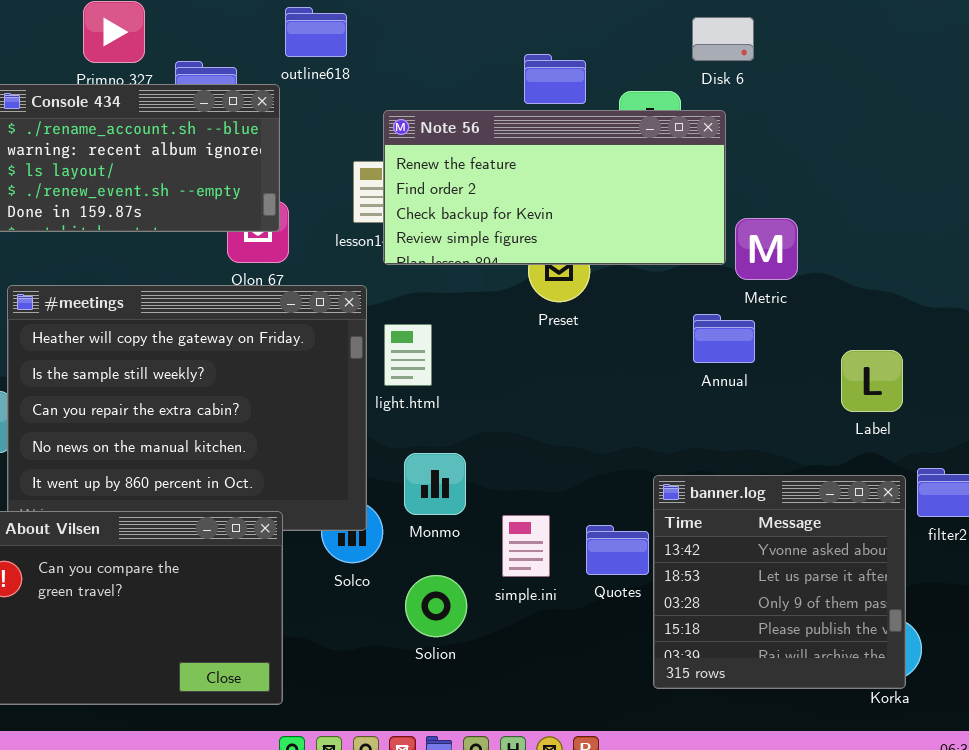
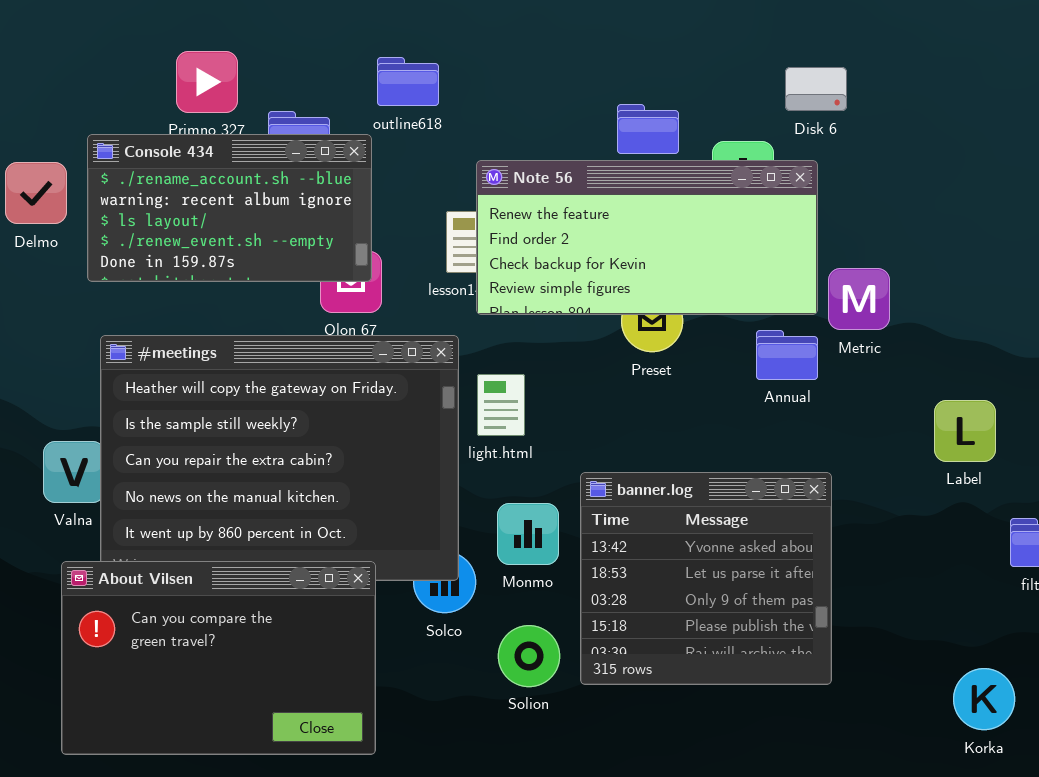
Annual: [693,314,755,363] -> [756,330,818,380], moved
banner.log: [653,475,906,689] -> [580,472,832,685], moved

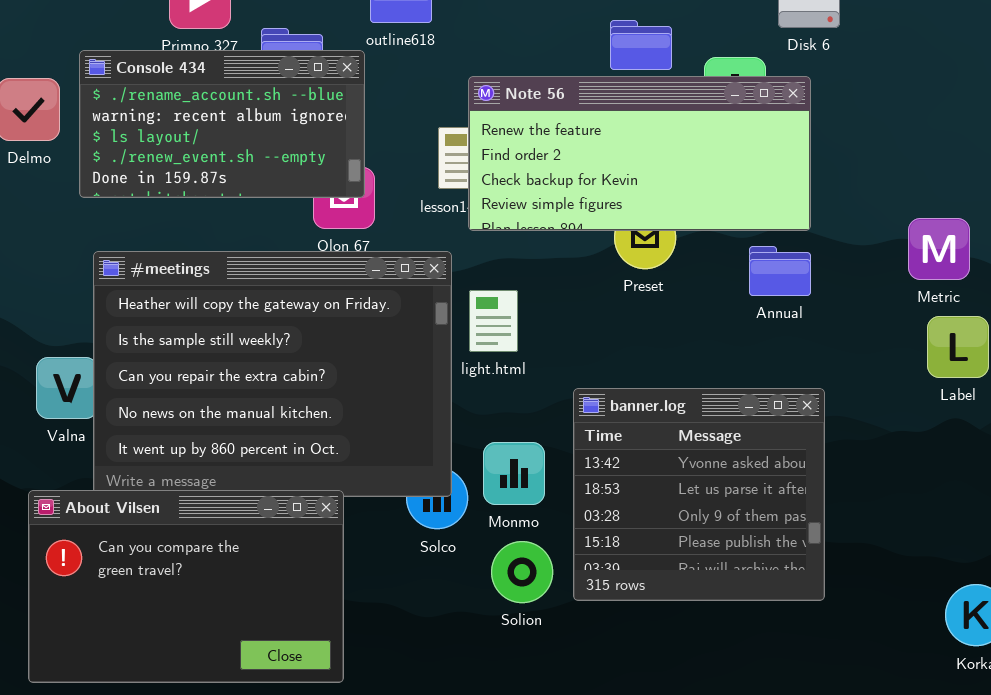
Metric: [828,268,890,330] -> [908,218,970,280], moved
Monmo: [497,503,559,565] -> [483,442,545,505], moved
About Vilsen: [61,561,376,755] -> [28,490,344,683], moved

